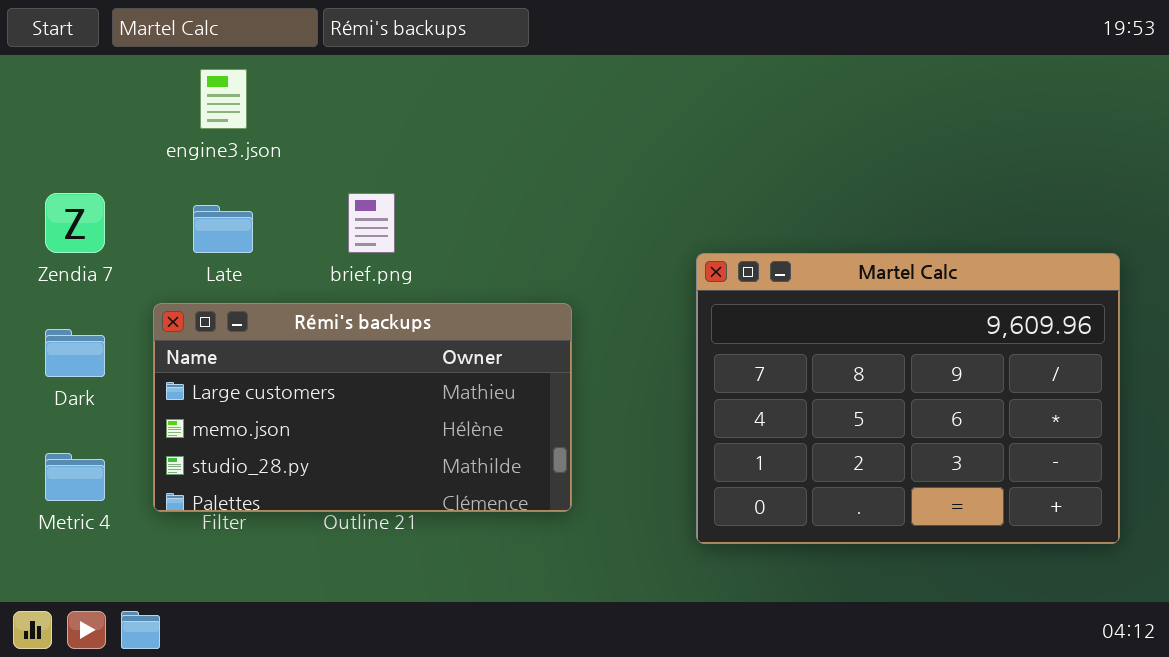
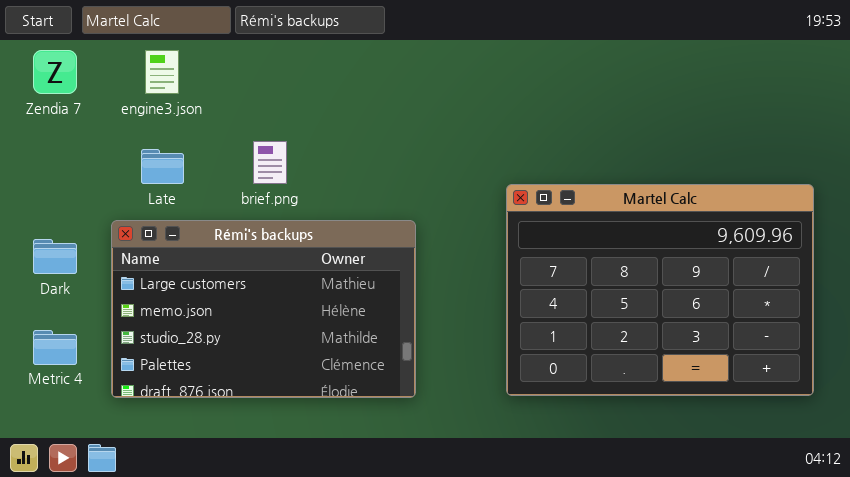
Zendia 7: [45,193,105,253] -> [33,50,77,94], moved
Rémi's backups: [153,303,572,512] -> [111,220,416,398], resized

